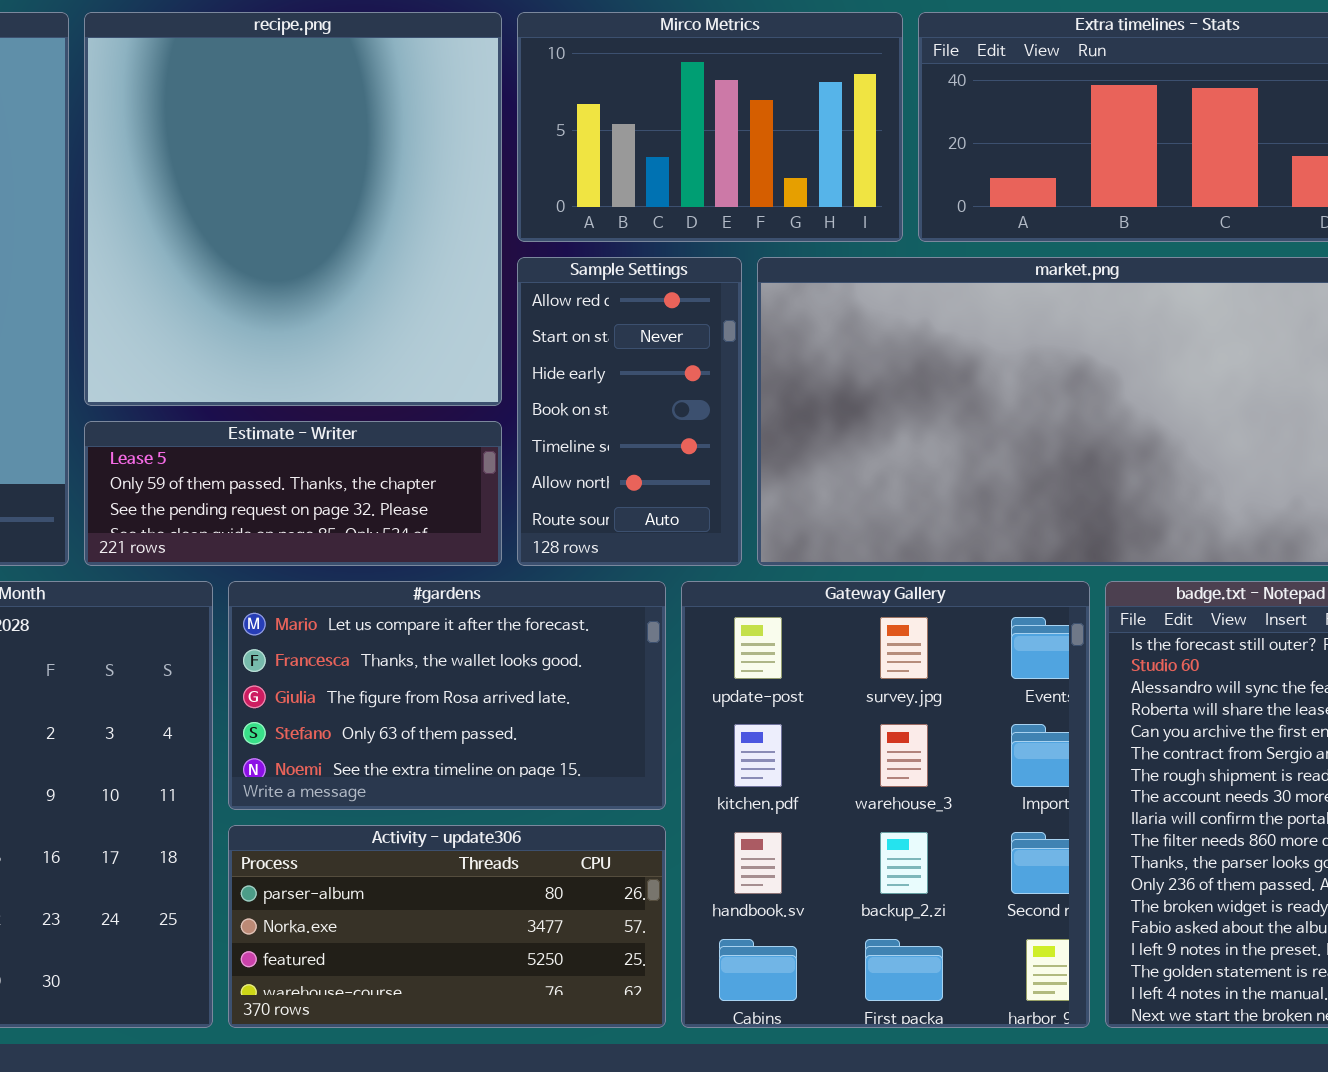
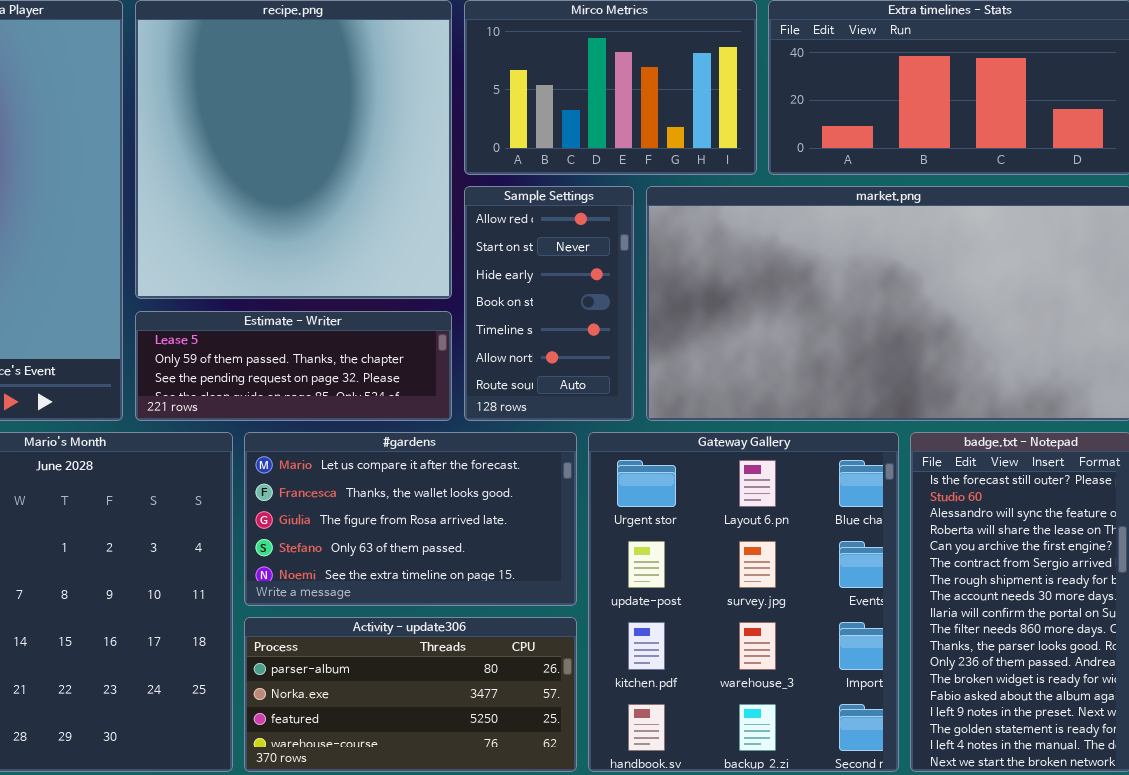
Gateway Gallery: [681,581,1090,1028] -> [588,432,899,772], scrolled up 1 row

